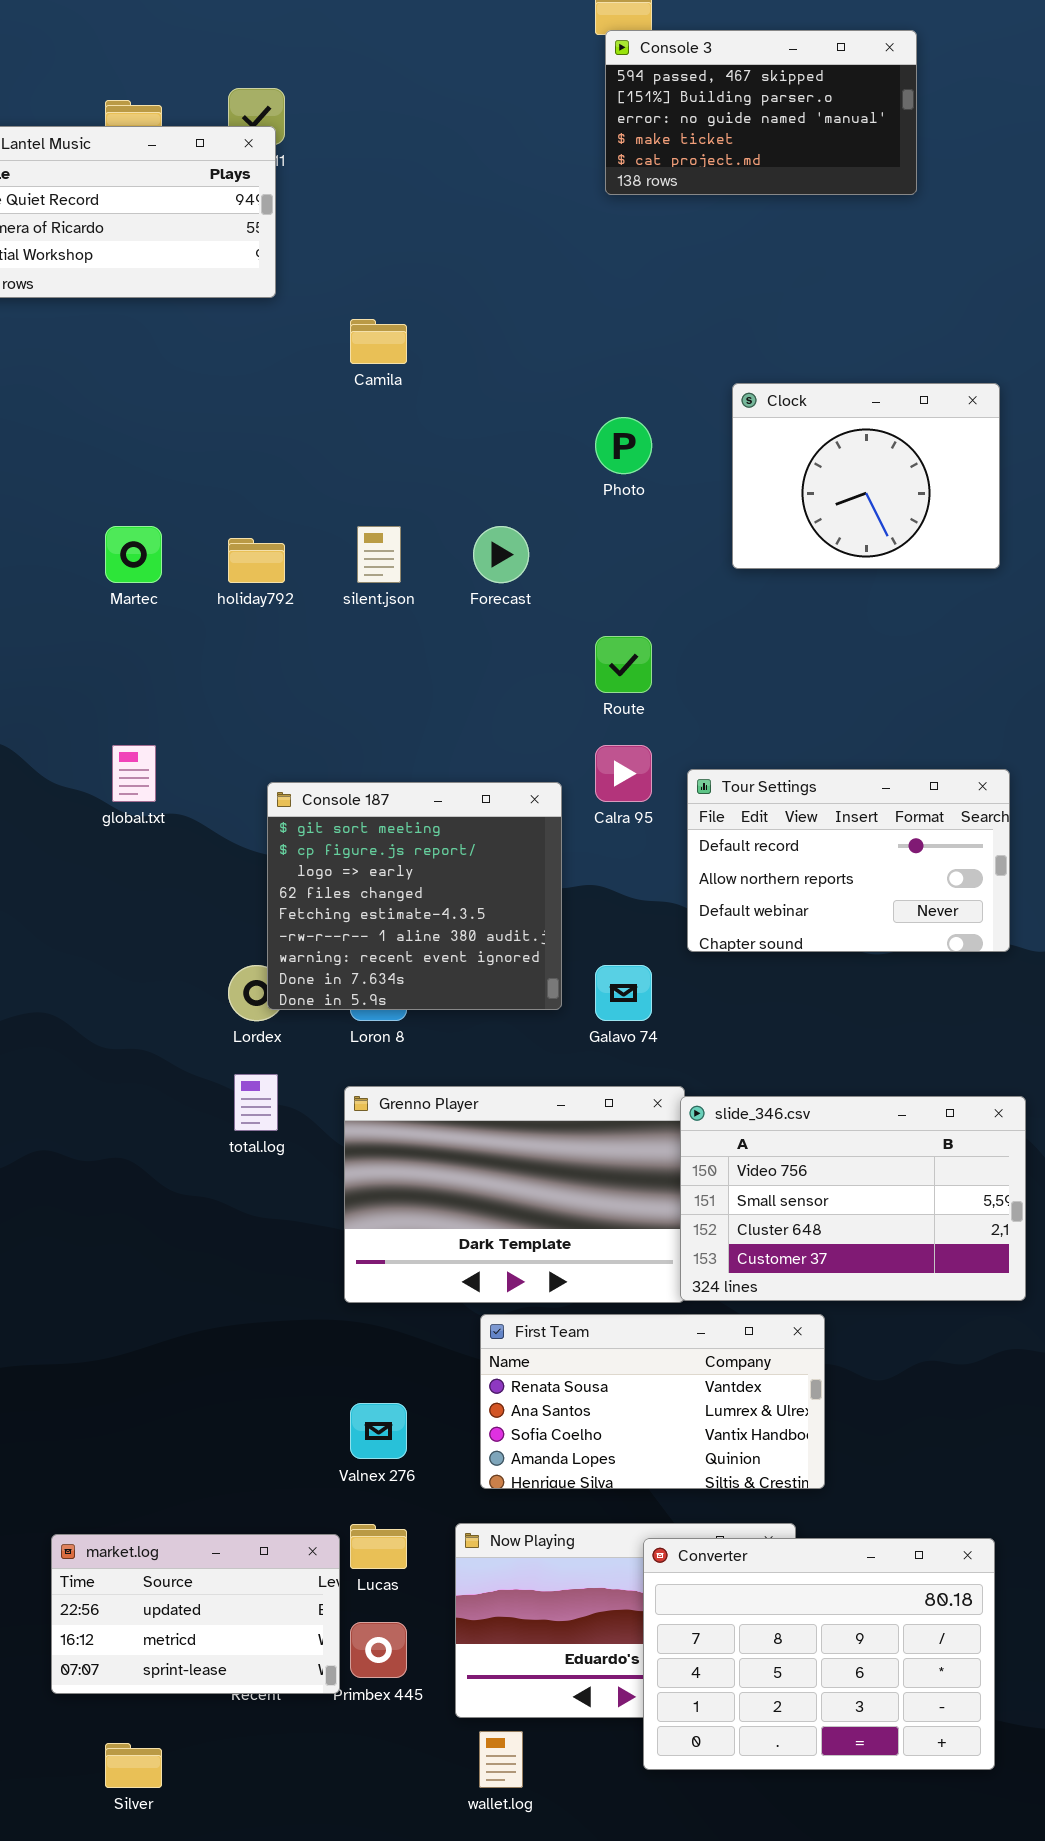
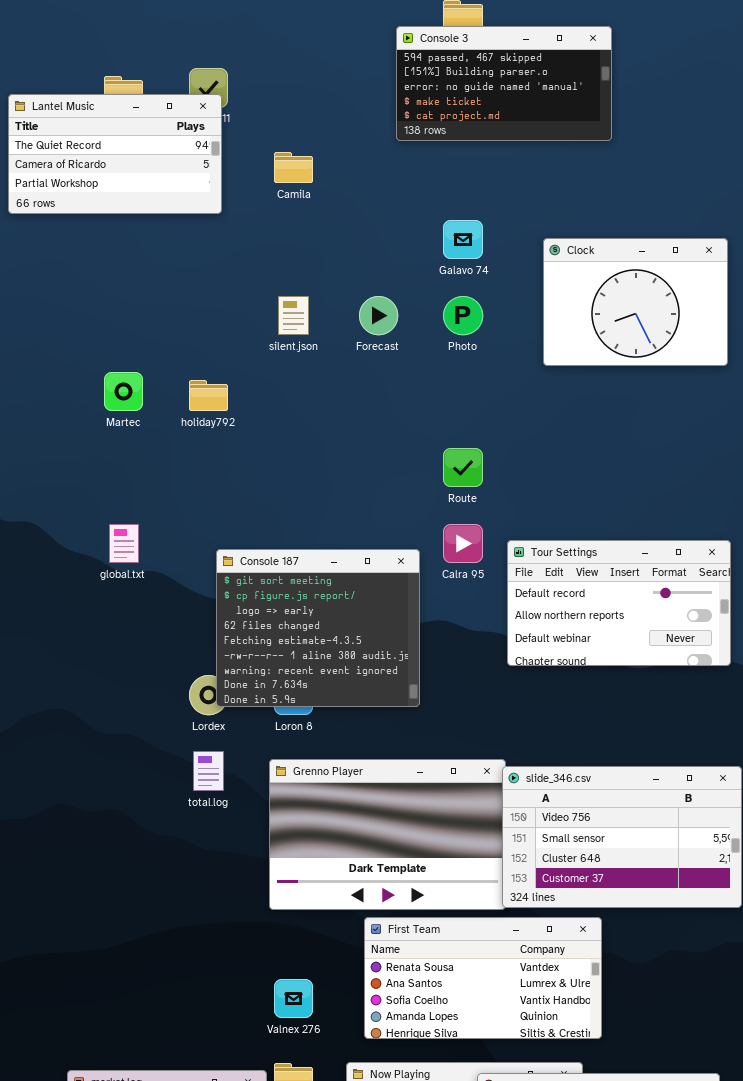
Console 3: [605,30,917,195] -> [396,26,612,141], moved
Camila: [350,319,407,364] -> [274,152,313,183], moved
Clock: [732,383,1000,569] -> [543,238,728,366], moved
silent.json: [357,526,401,583] -> [278,296,309,335], moved
Forecast: [473,526,529,583] -> [359,296,398,335], moved
Galavo 74: [595,965,652,1021] -> [443,220,483,259], moved

